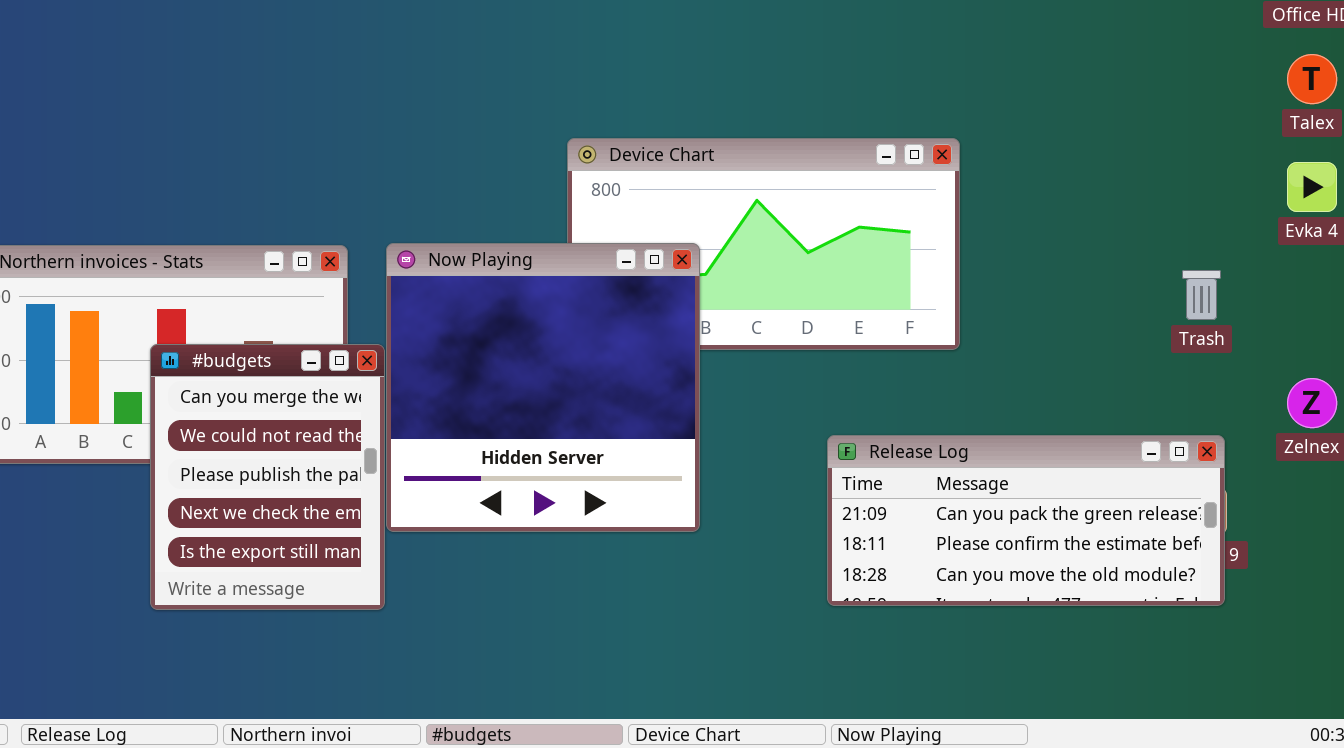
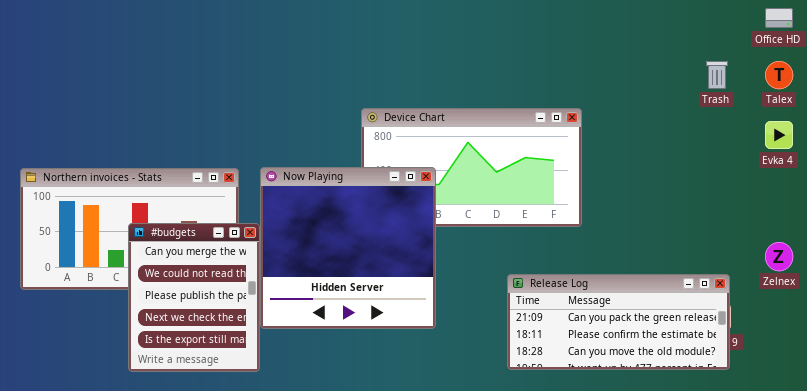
Trash: [1182,270,1221,320] -> [706,61,728,89], moved

